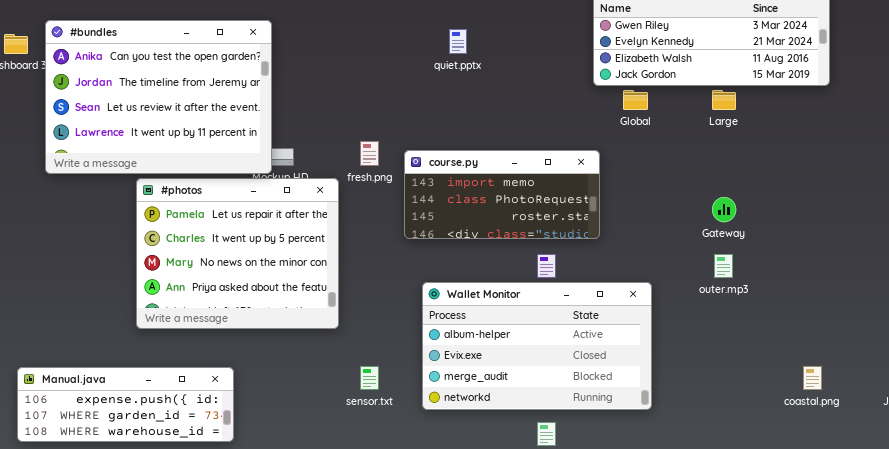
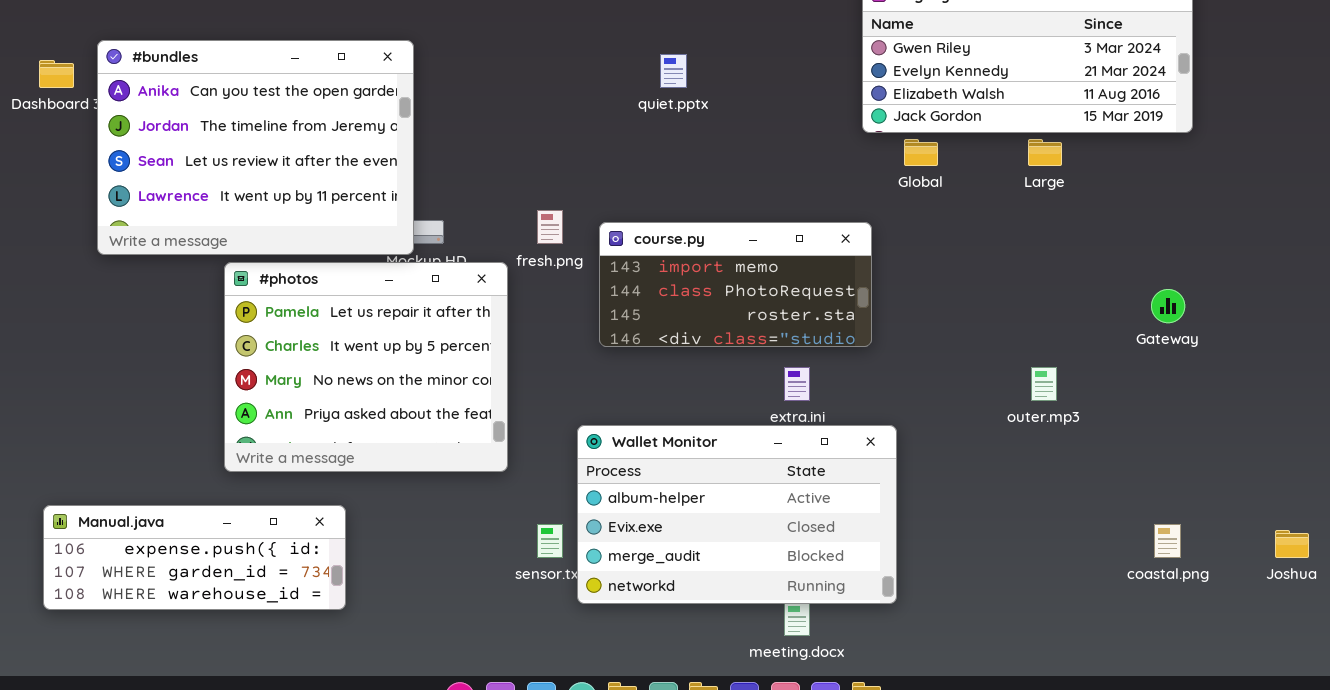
Gateway: [712,197,736,222] -> [1151,289,1185,323], moved
Wallet Monitor: [422,282,652,410] -> [577,425,897,604], moved
Manual.java: [17,367,234,442] -> [43,505,346,610], moved

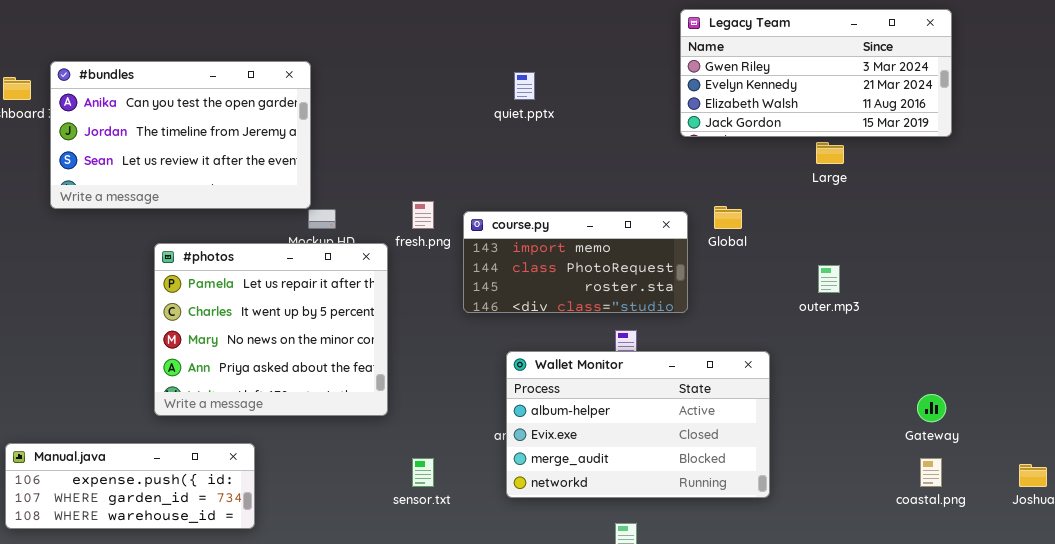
#bundles: [97,40,414,255] -> [50,61,311,209], resized
Global: [904,139,938,166] -> [714,206,742,229], moved
Gateway: [1151,289,1185,323] -> [917,394,946,422], moved
outer.mp3: [1031,367,1057,401] -> [818,265,840,293], moved
Wallet Monitor: [577,425,897,604] -> [506,351,770,498], moved

